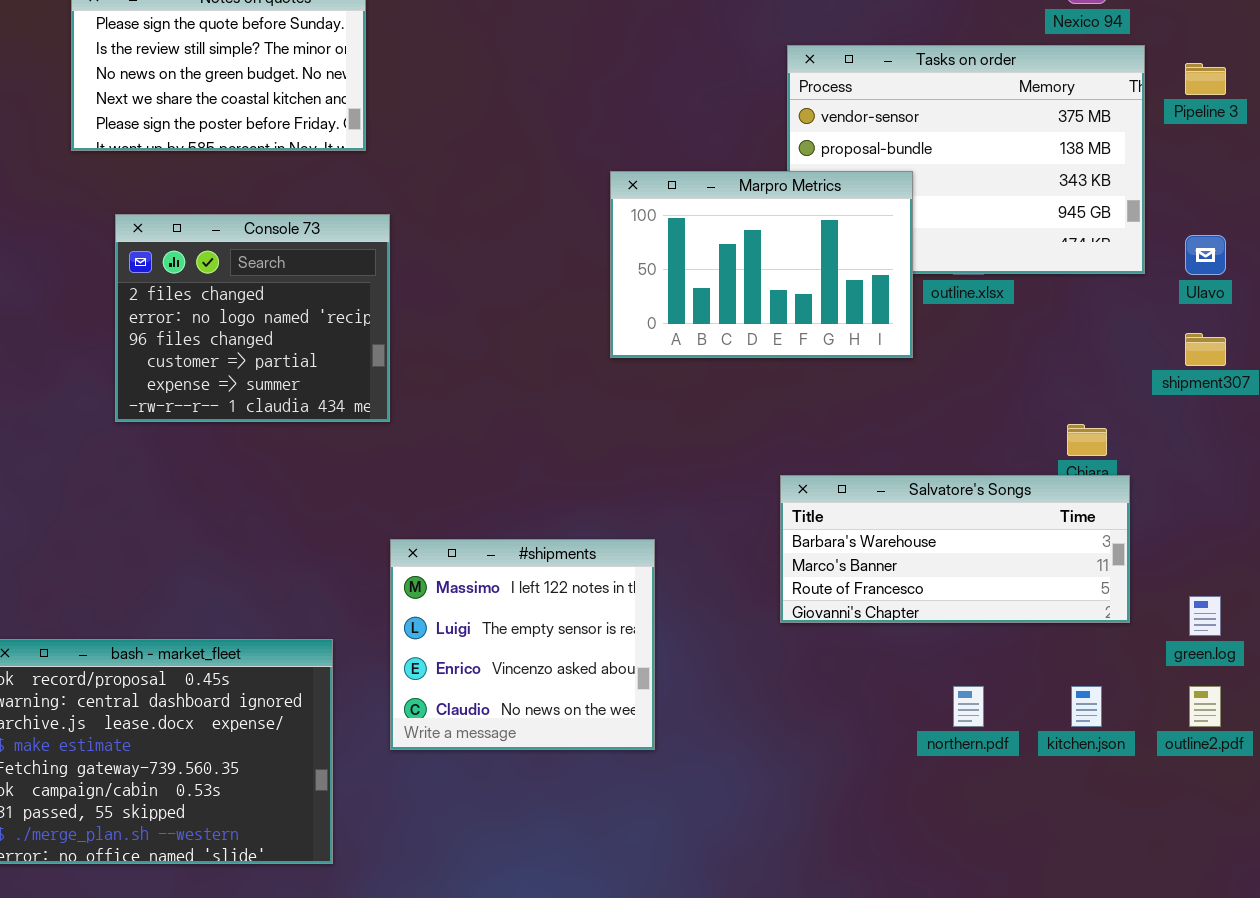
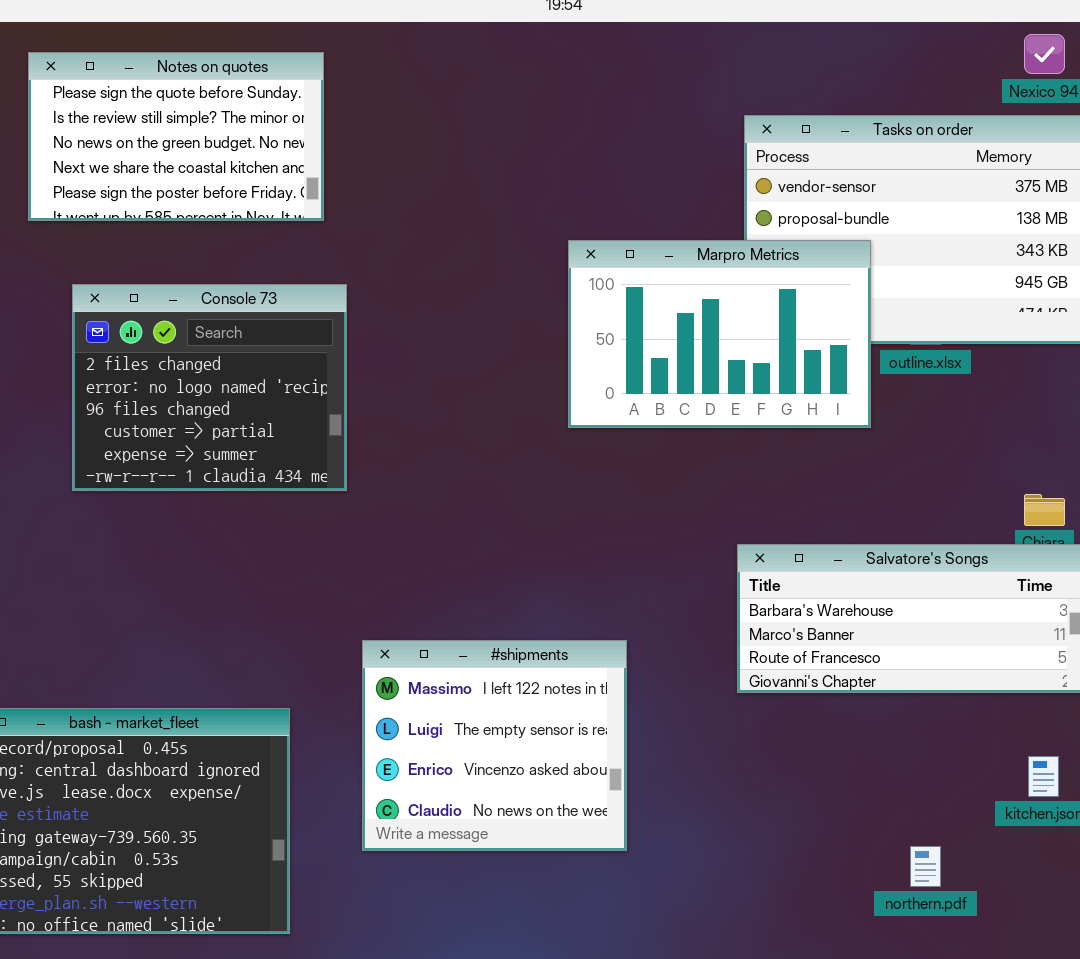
#shipments: [390,539,655,750] -> [362,640,627,851], moved
northern.pdf: [953,686,984,727] -> [910,846,941,887], moved

